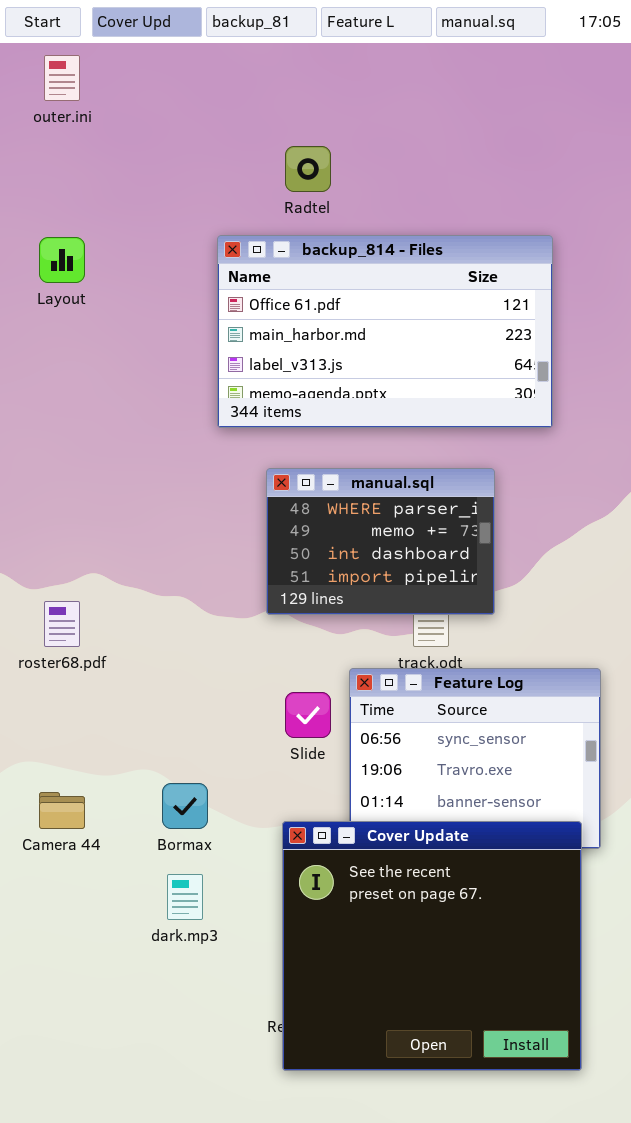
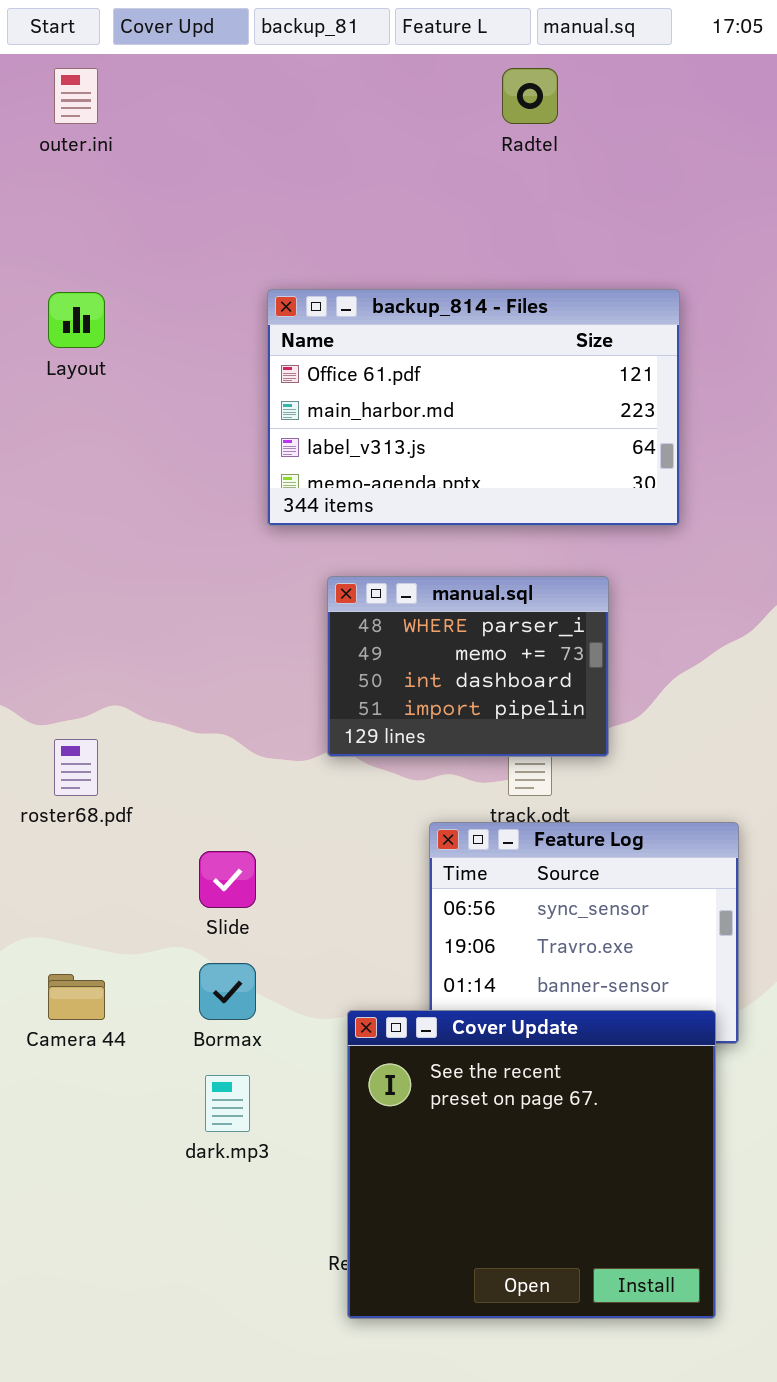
Radtel: [285,146,331,192] -> [502,68,558,124], moved
Slide: [285,692,331,738] -> [199,851,256,908], moved

